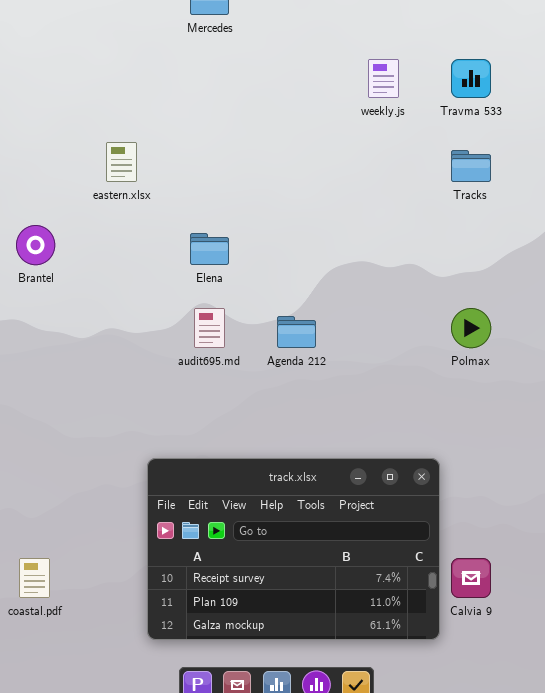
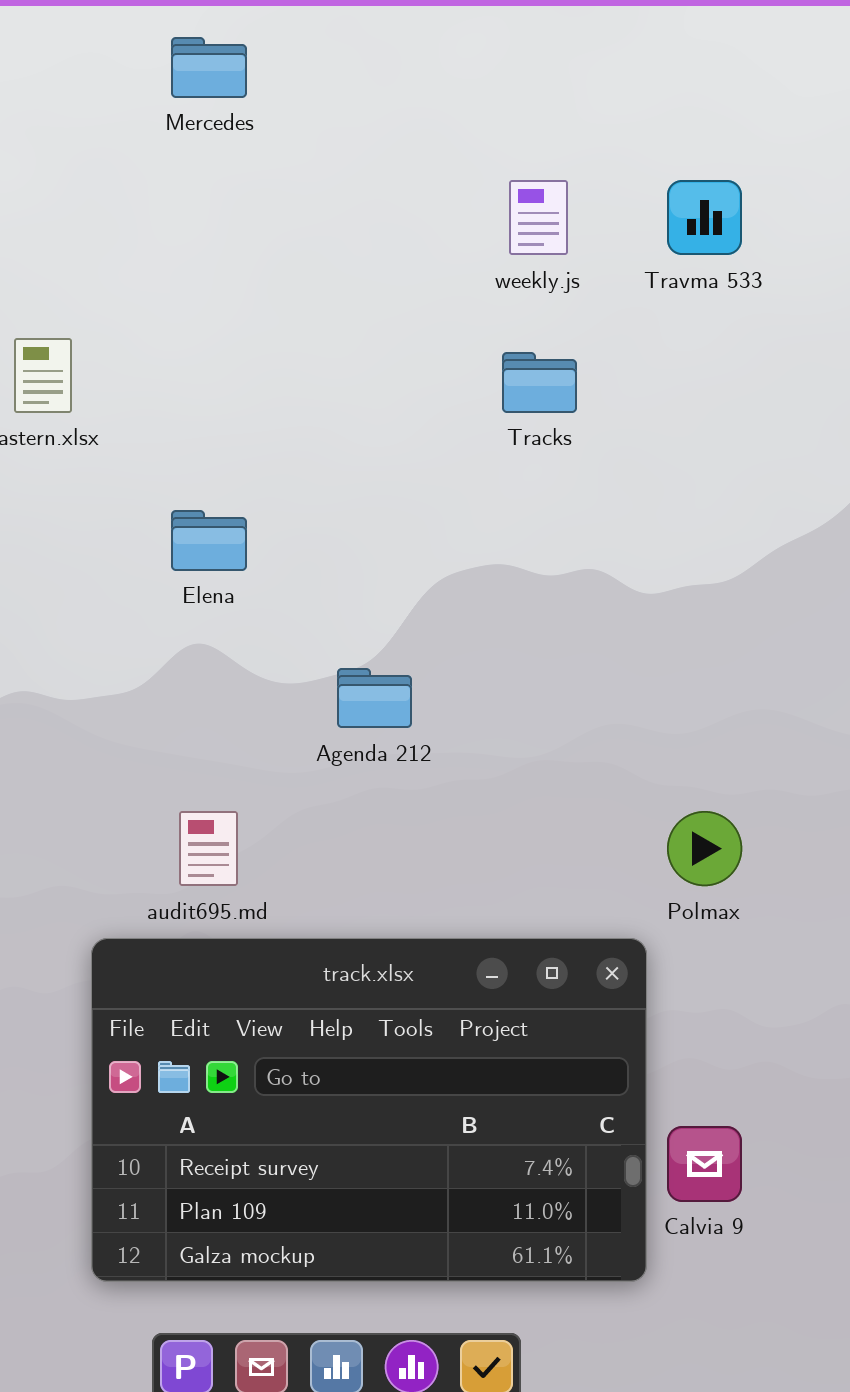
Tracks: [451,150,491,182] -> [502,352,577,413], moved
audit695.md: [194,308,225,348] -> [179,811,238,886], moved
Polmax: [451,308,491,348] -> [667,811,742,886], moved

